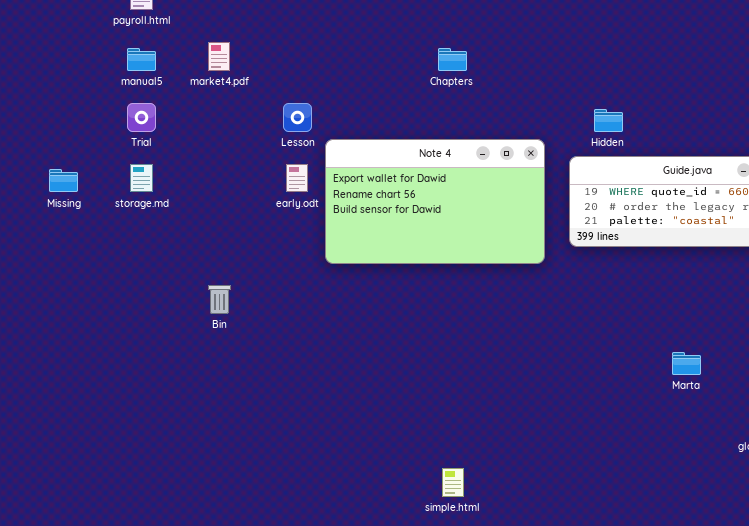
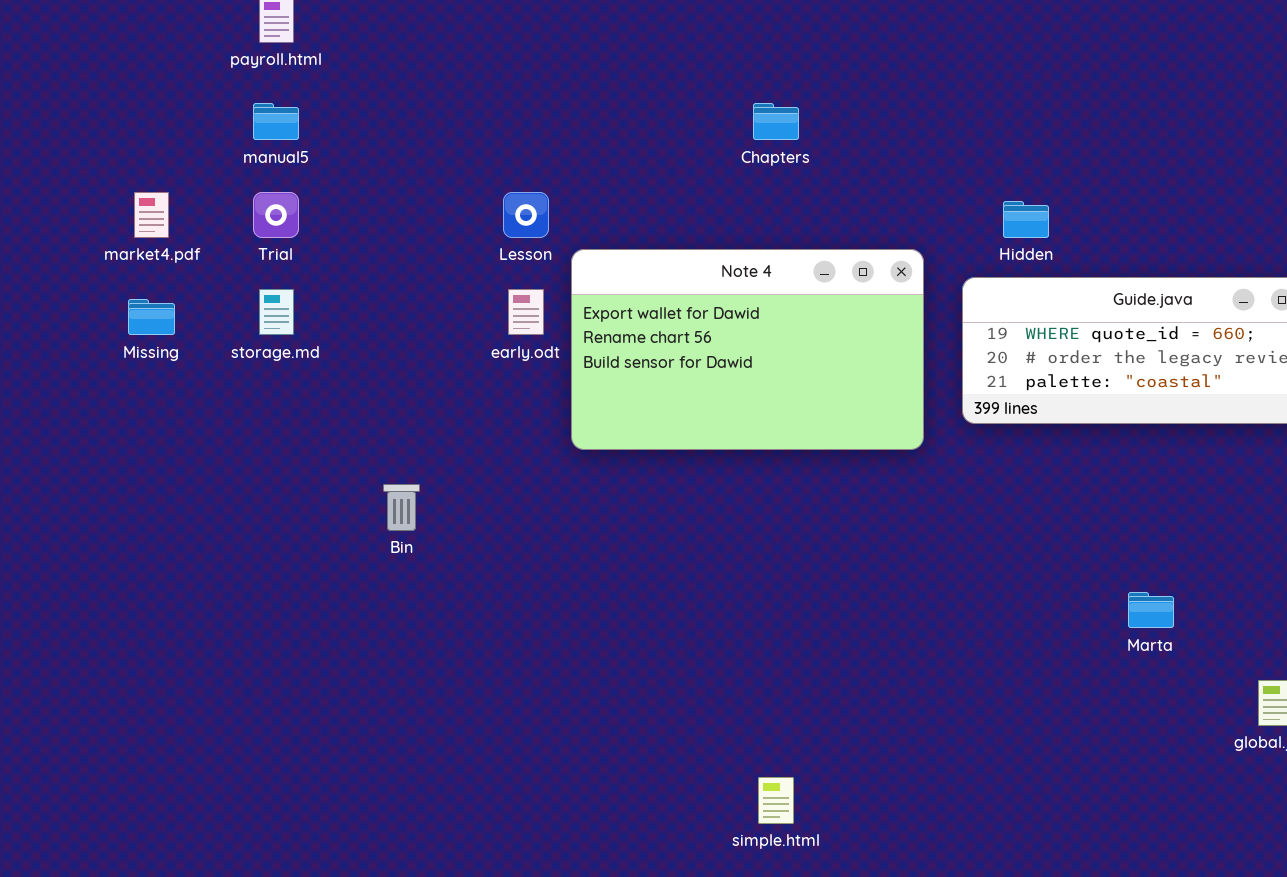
market4.pdf: [208,42,230,71] -> [134,192,169,238], moved

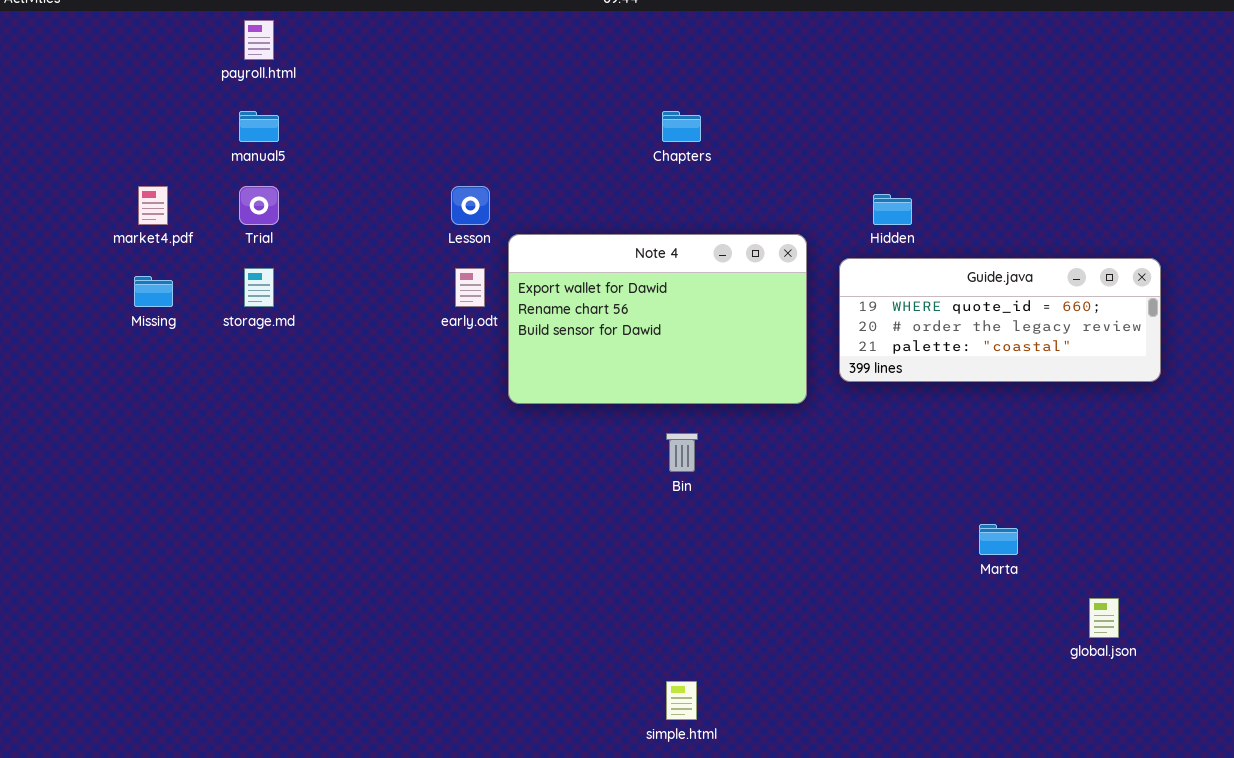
Bin: [383,484,420,531] -> [666,433,698,472], moved

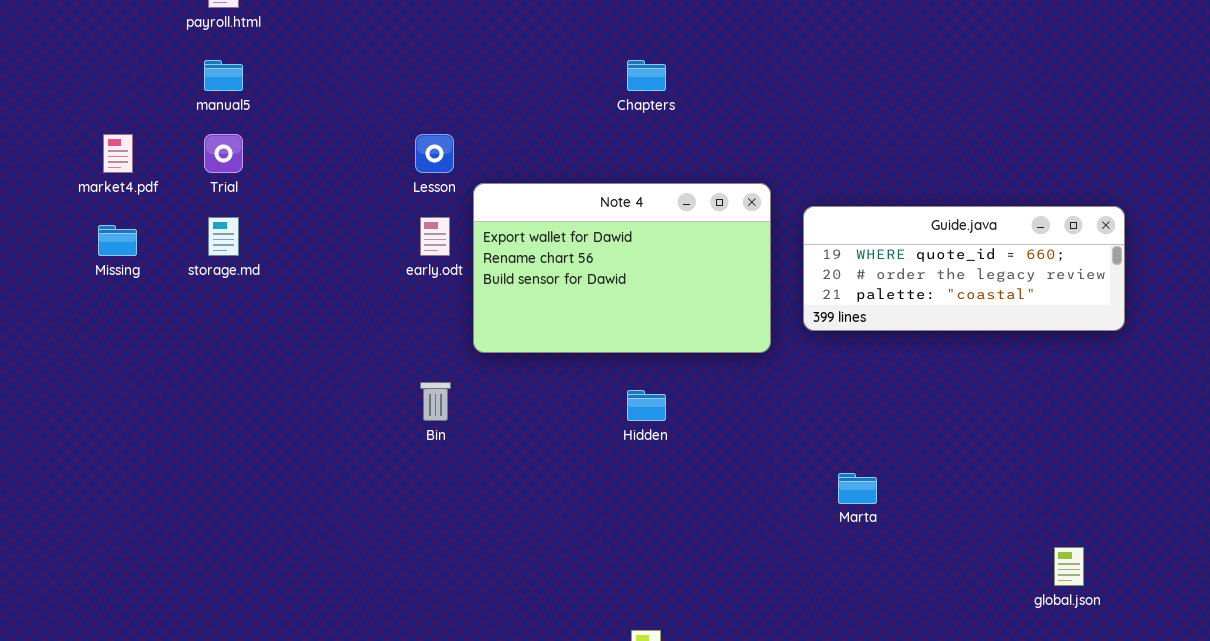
Hidden: [873,194,912,225] -> [627,390,666,421], moved
Bin: [666,433,698,472] -> [420,382,451,421], moved
Marta: [979,524,1018,555] -> [838,473,877,504], moved

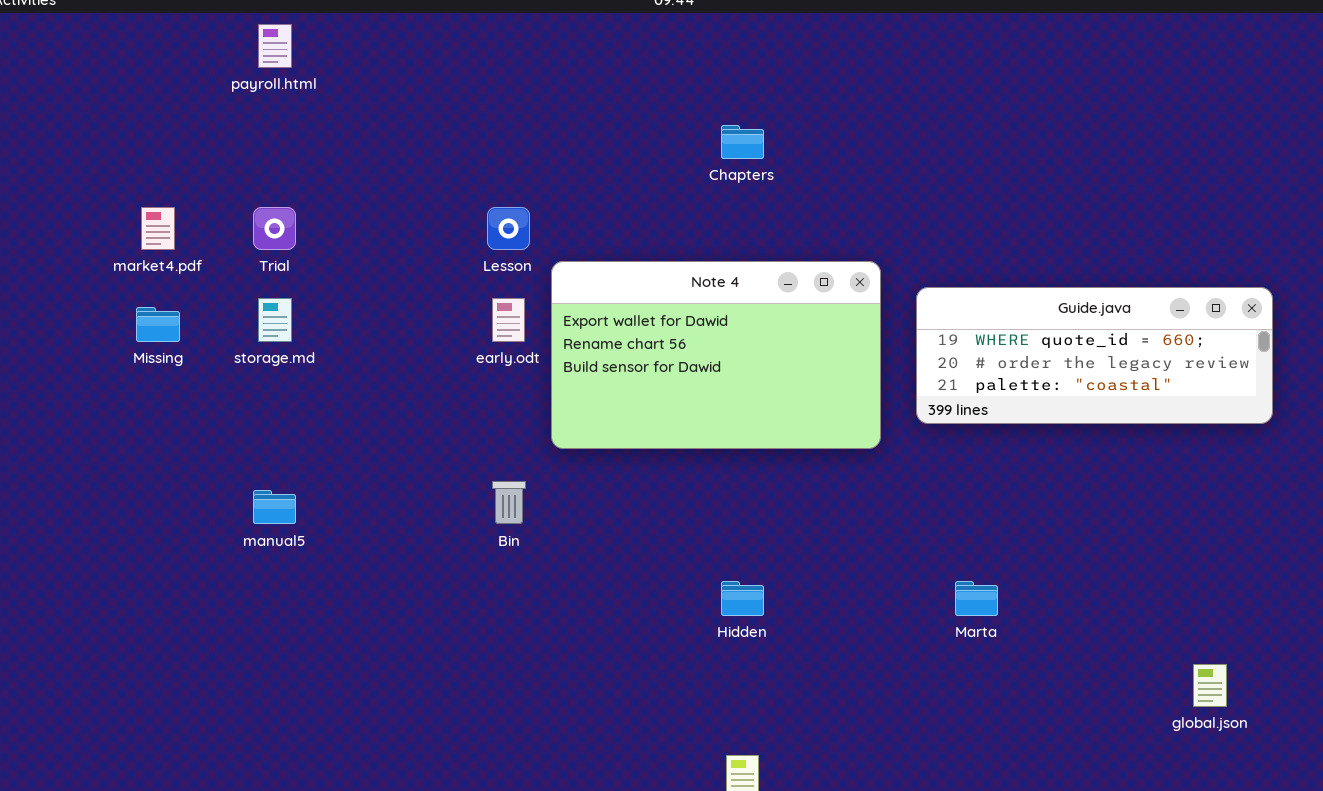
manual5: [204,60,243,91] -> [253,490,296,524], moved
Hidden: [627,390,666,421] -> [721,581,764,616], moved

